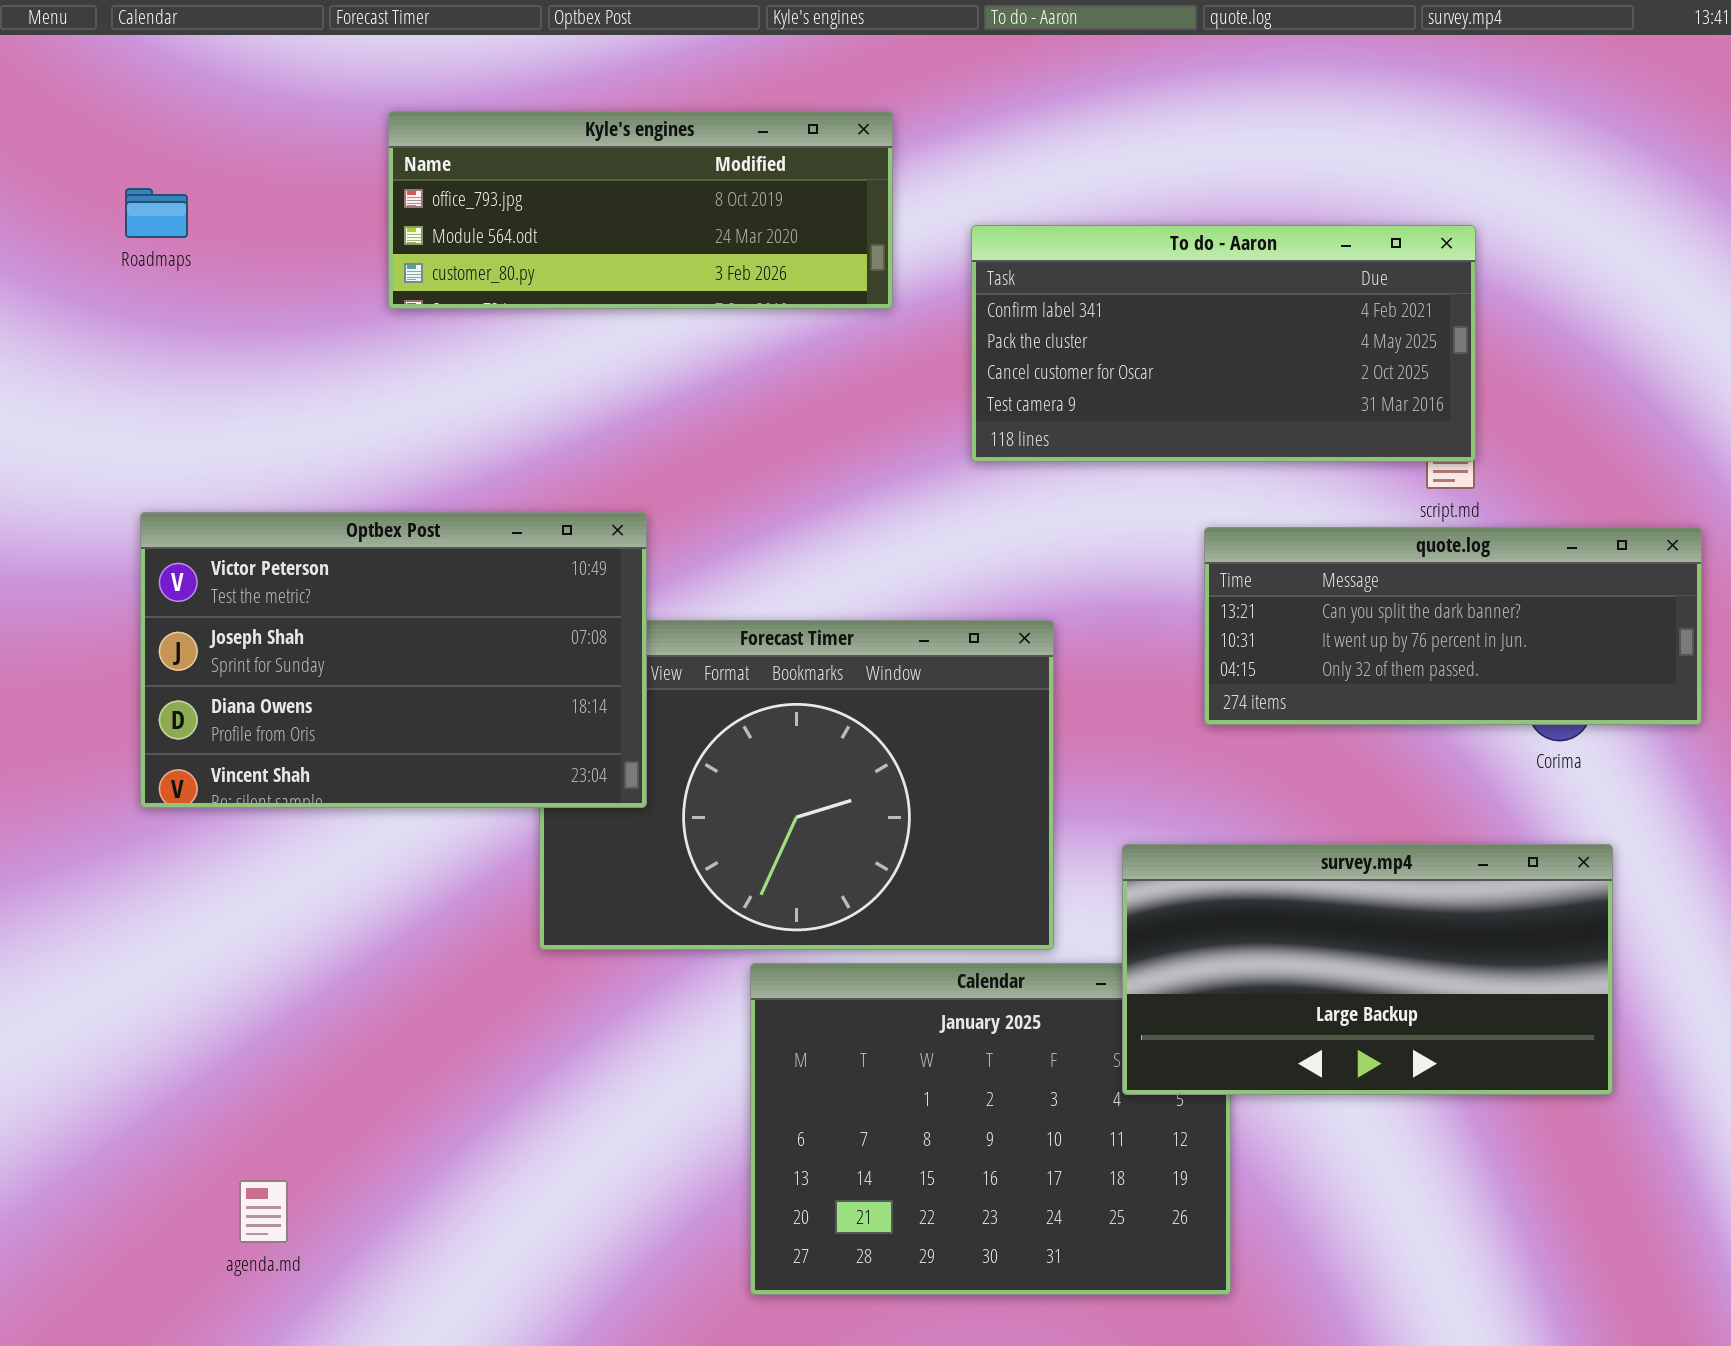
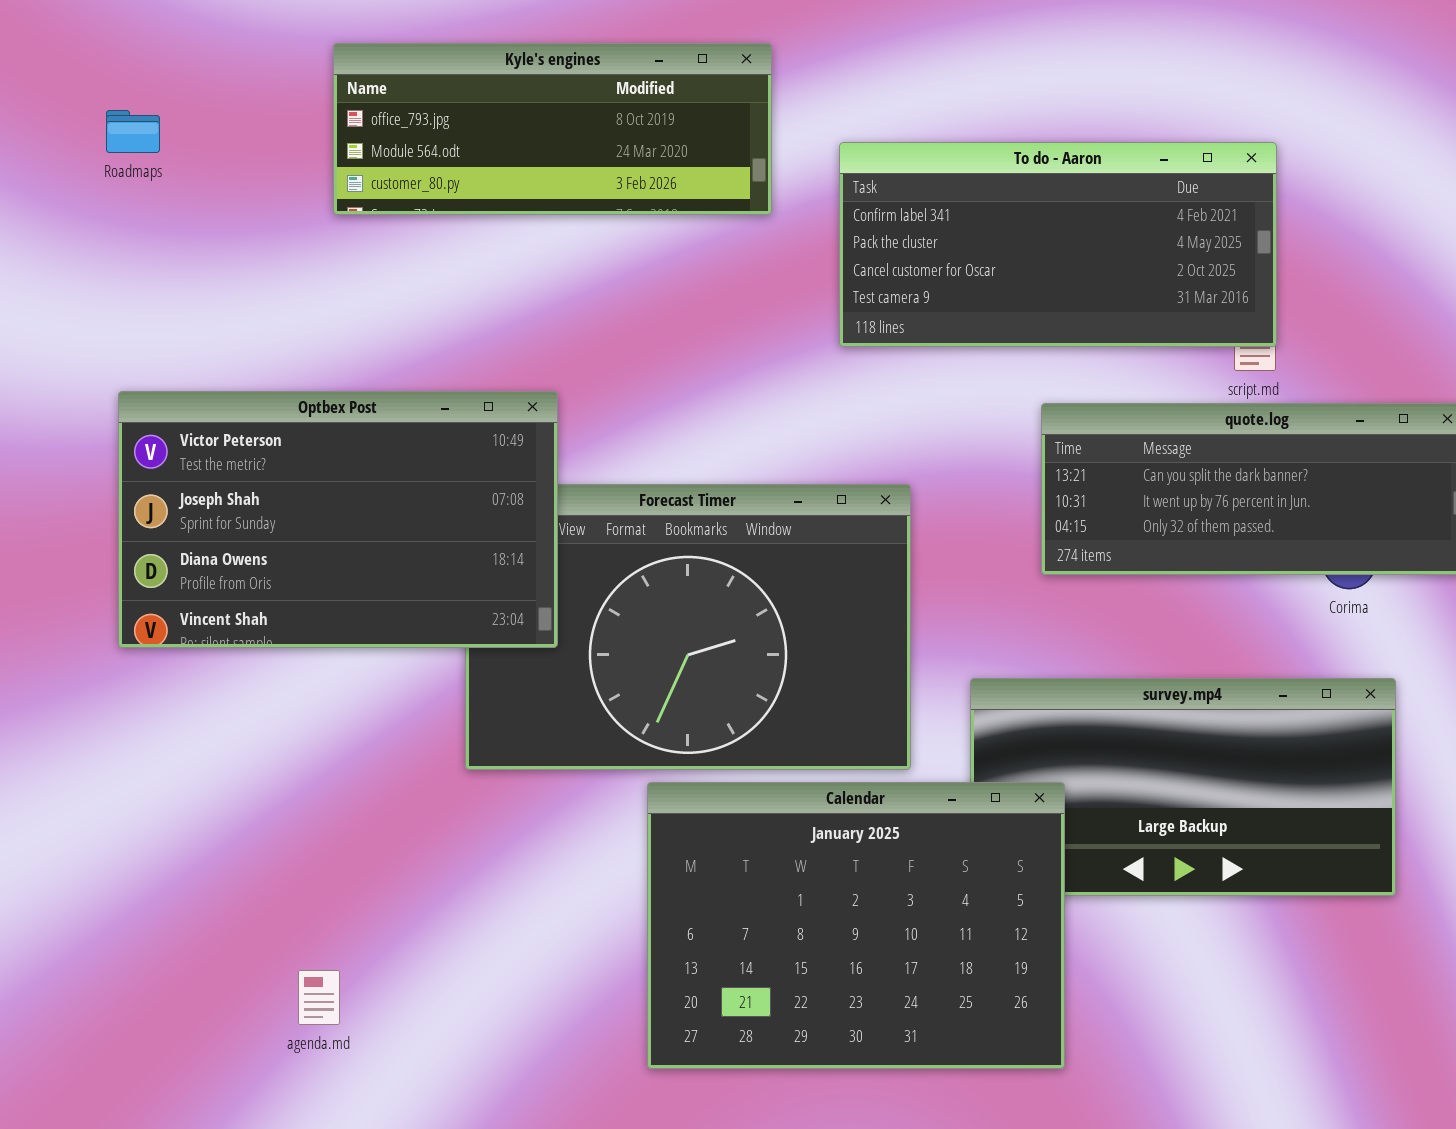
Calendar: [750,963,1231,1295] -> [647,782,1065,1069], raised
agenda.md: [239,1180,288,1243] -> [298,970,340,1025], moved

